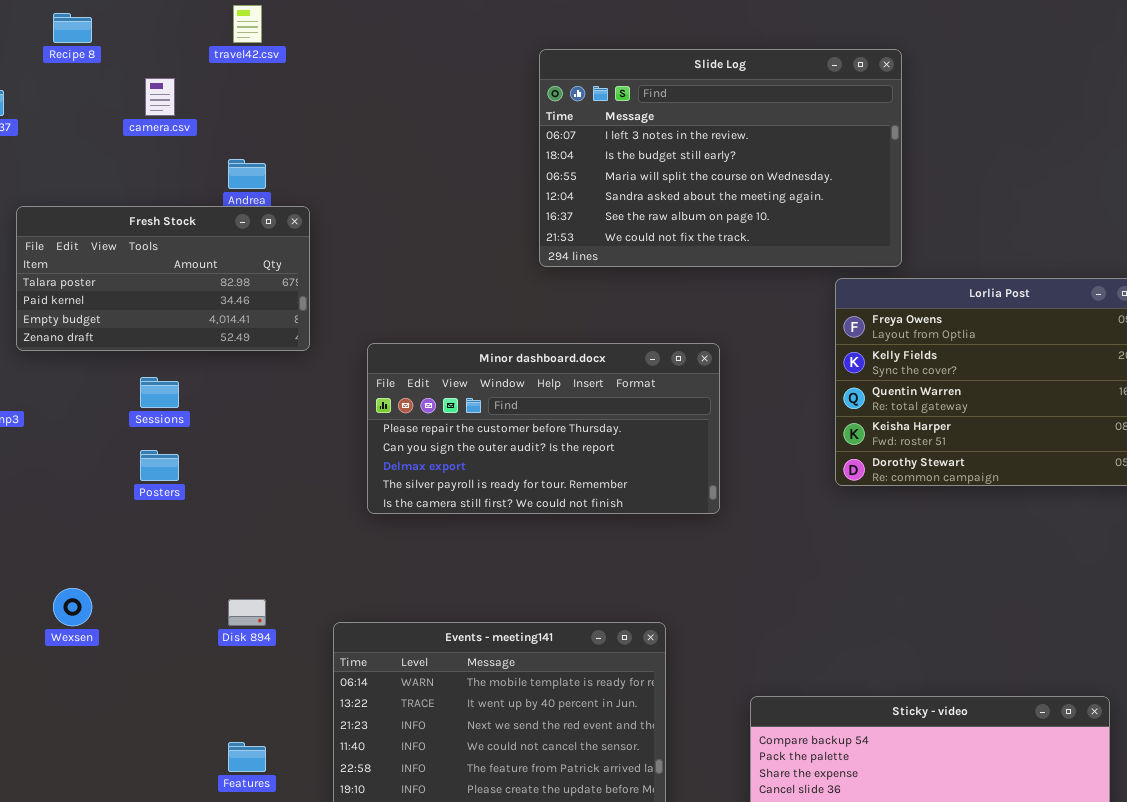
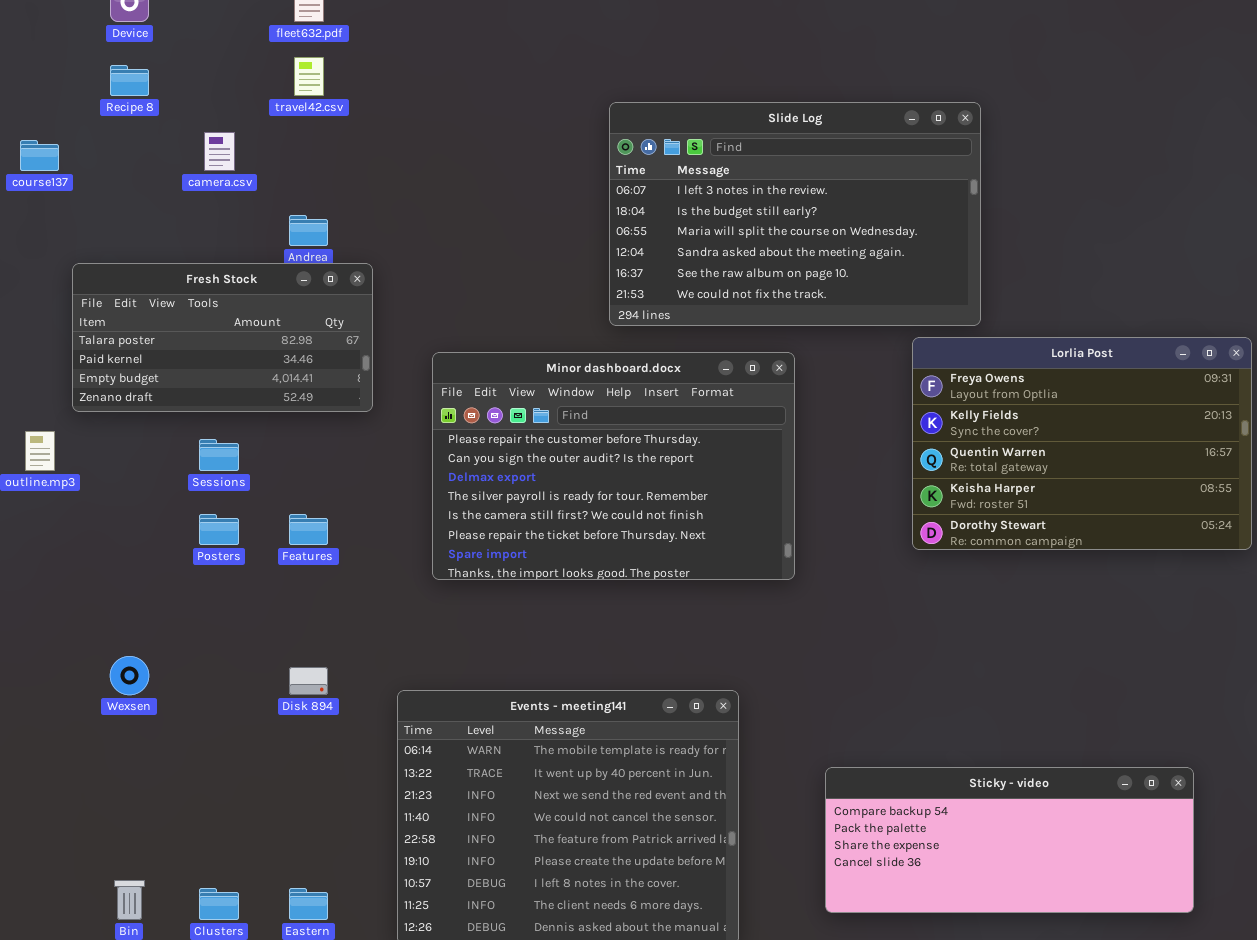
Minor dashboard.docx: [367,343,720,514] -> [432,352,795,580], resized
Features: [228,742,266,772] -> [289,514,328,545], moved

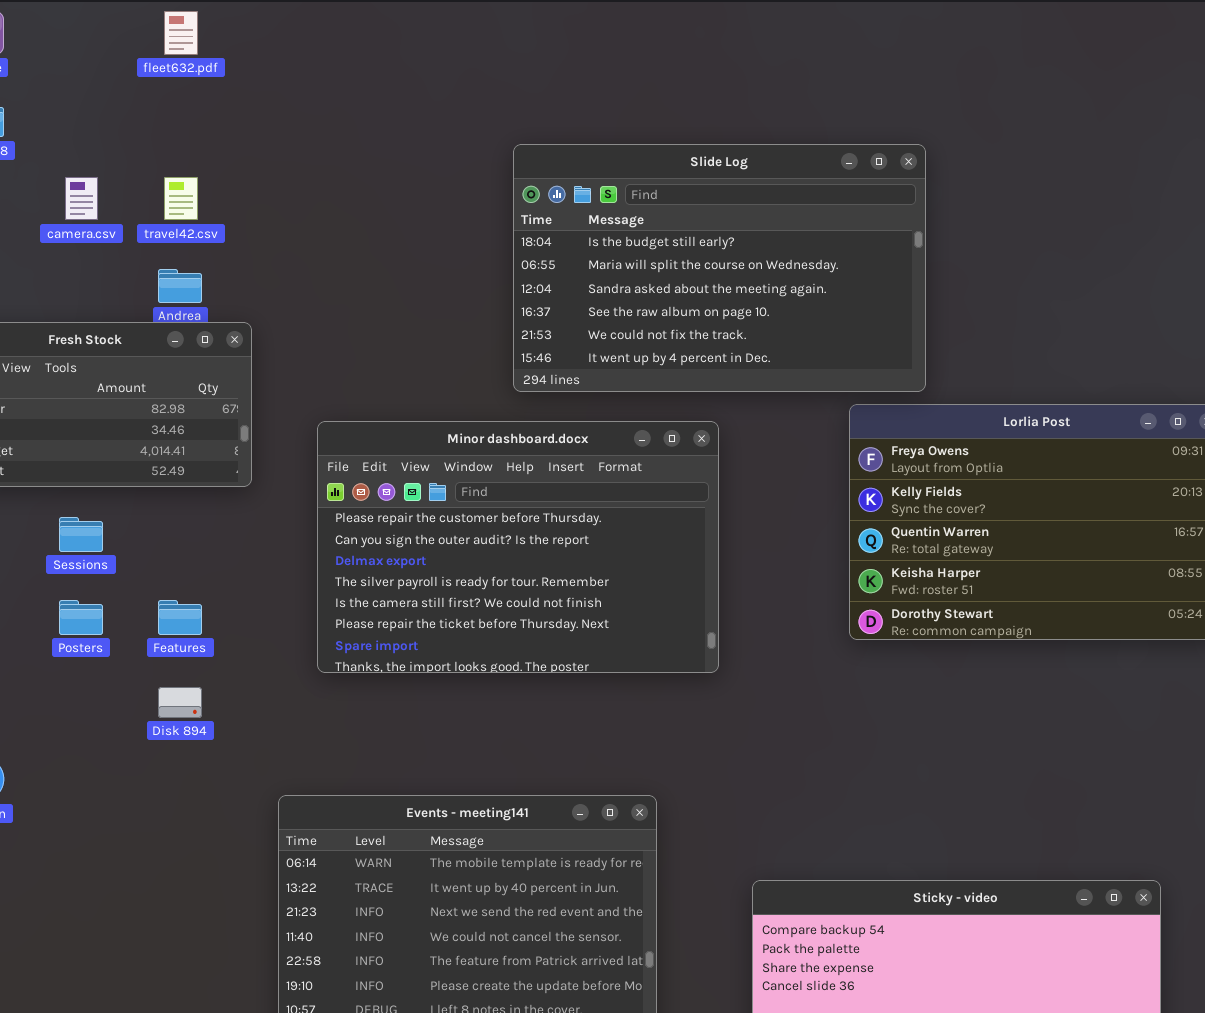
travel42.csv: [294,57,324,96] -> [164,177,198,220], moved
Slide Log: [609,102,981,326] -> [513,144,926,392], scrolled down 1 row
Disk 894: [289,667,328,695] -> [158,687,202,718], moved

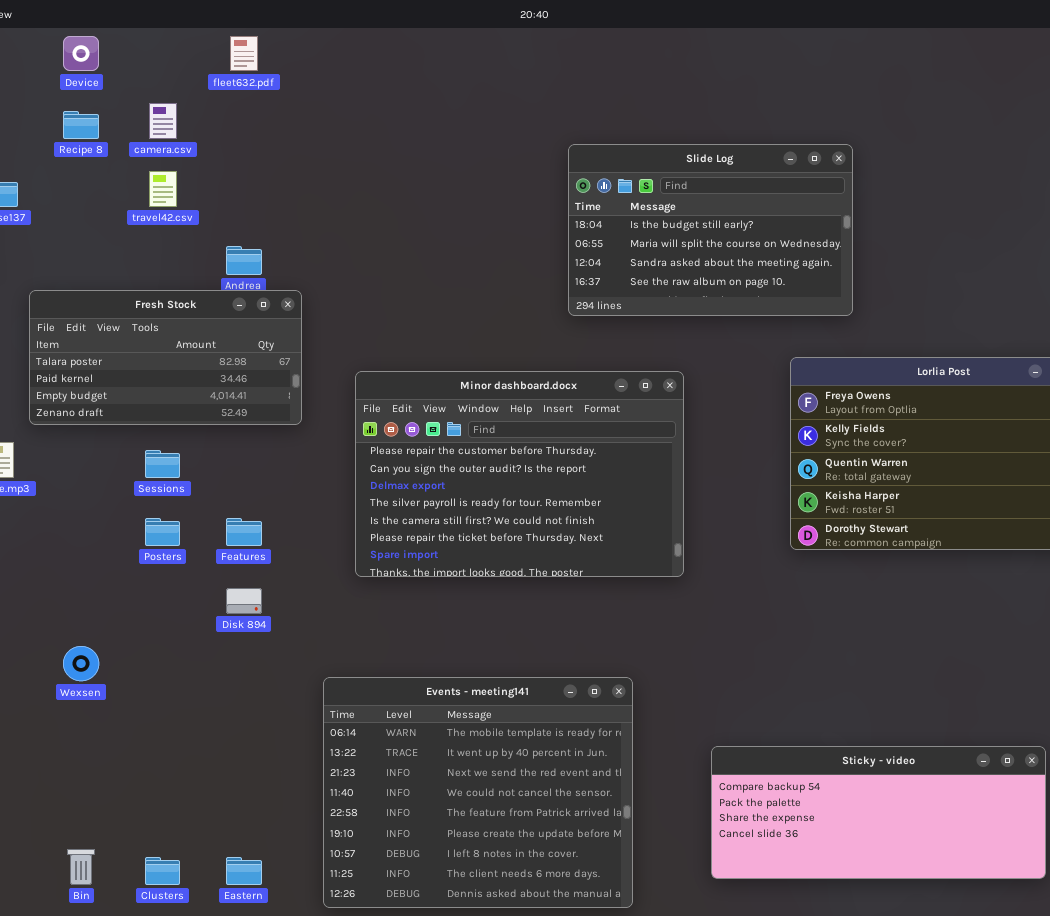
Slide Log: [513,144,926,392] -> [568,144,853,316], resized
camera.csv: [65,177,98,220] -> [149,103,177,139], moved
travel42.csv: [164,177,198,220] -> [149,171,177,207], moved

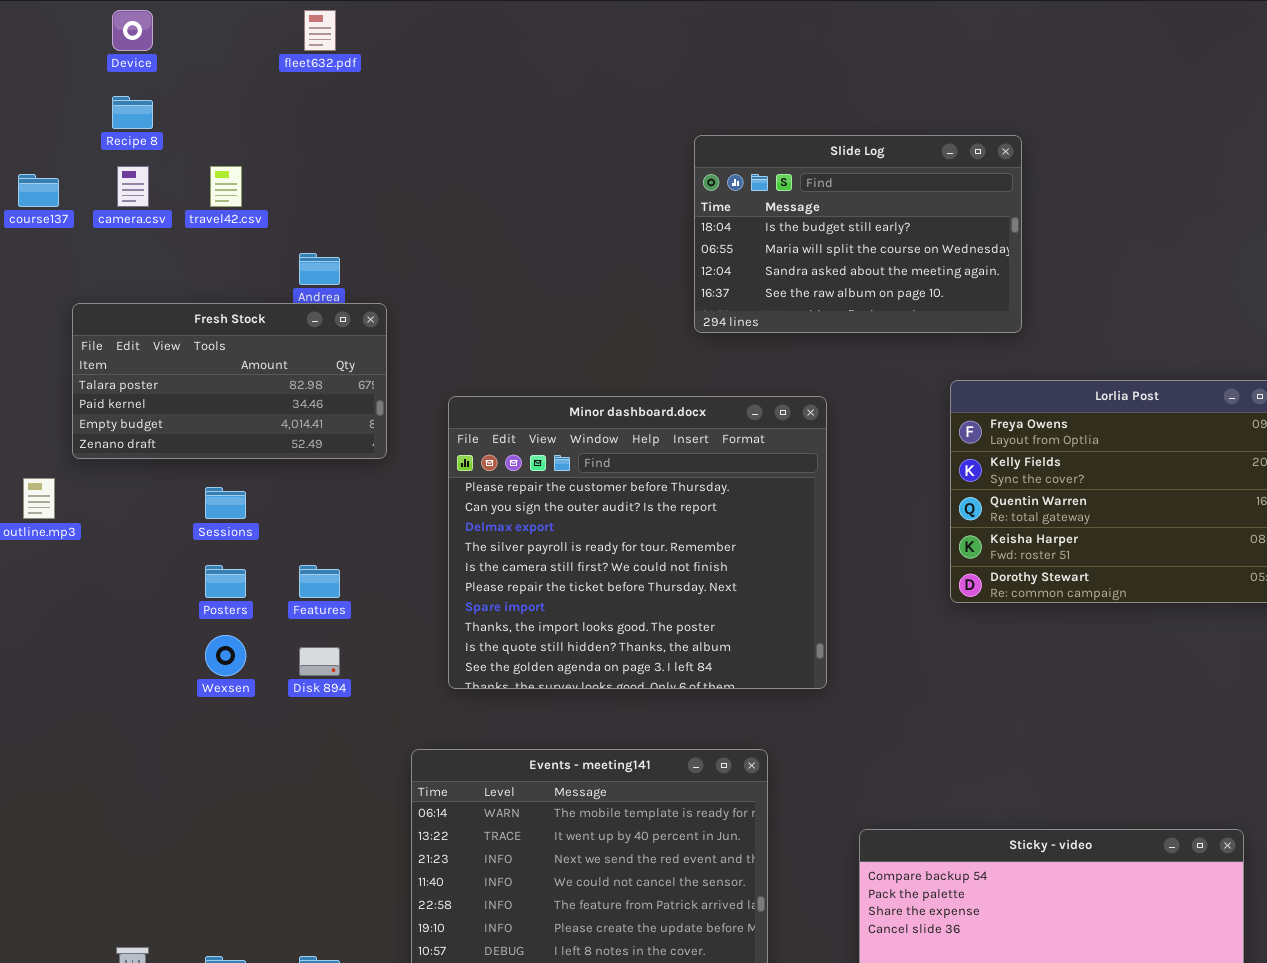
camera.csv: [149,103,177,139] -> [117,166,149,207], moved
Minor dashboard.docx: [355,371,684,577] -> [448,396,827,689], resized
Wexsen: [63,646,99,681] -> [205,635,246,676], moved

